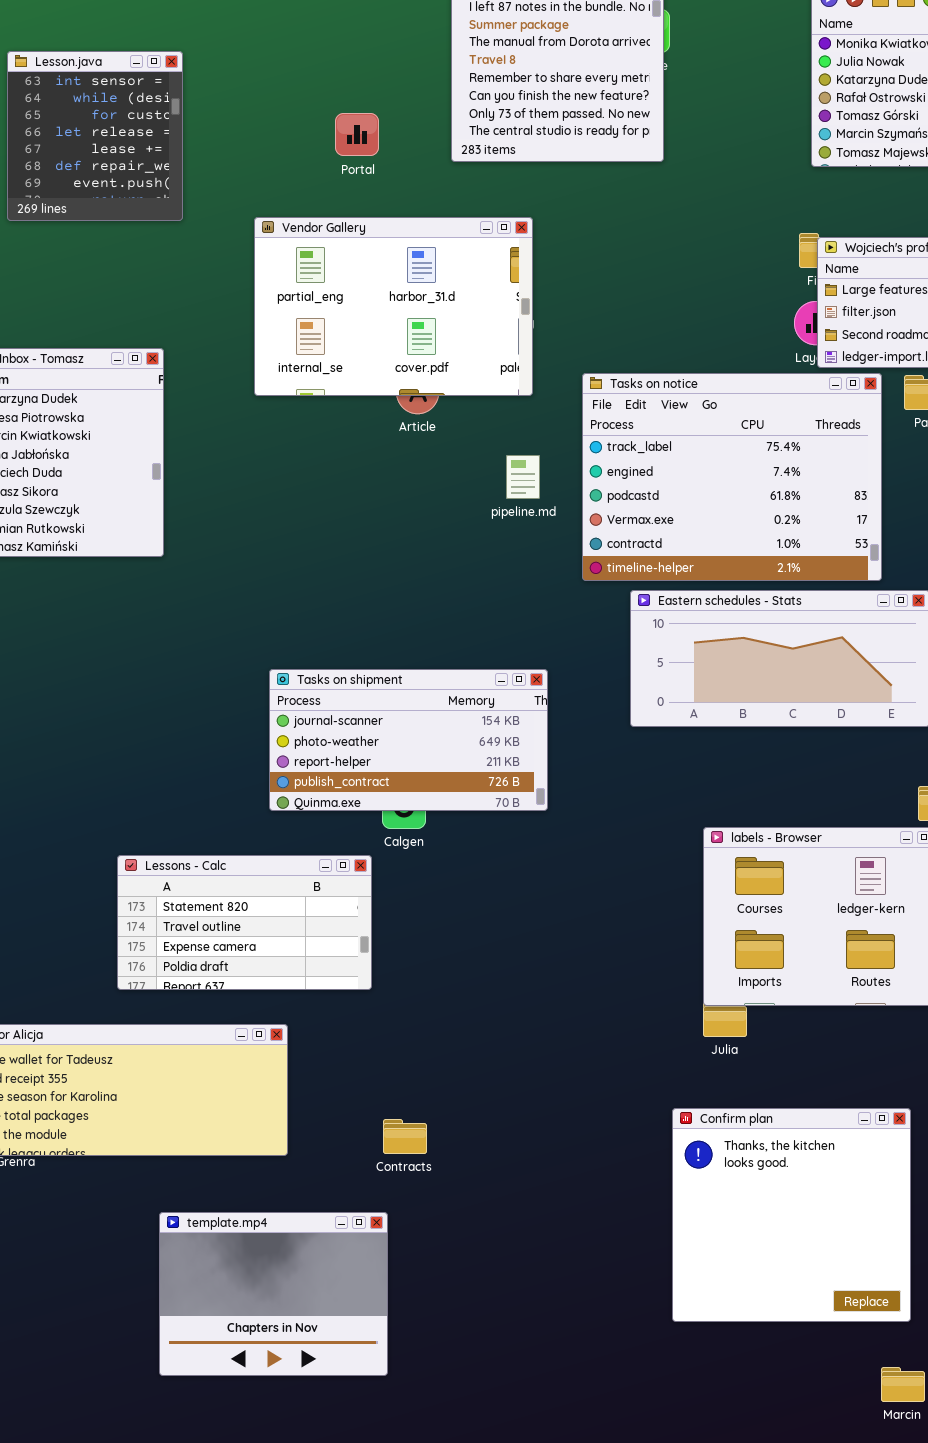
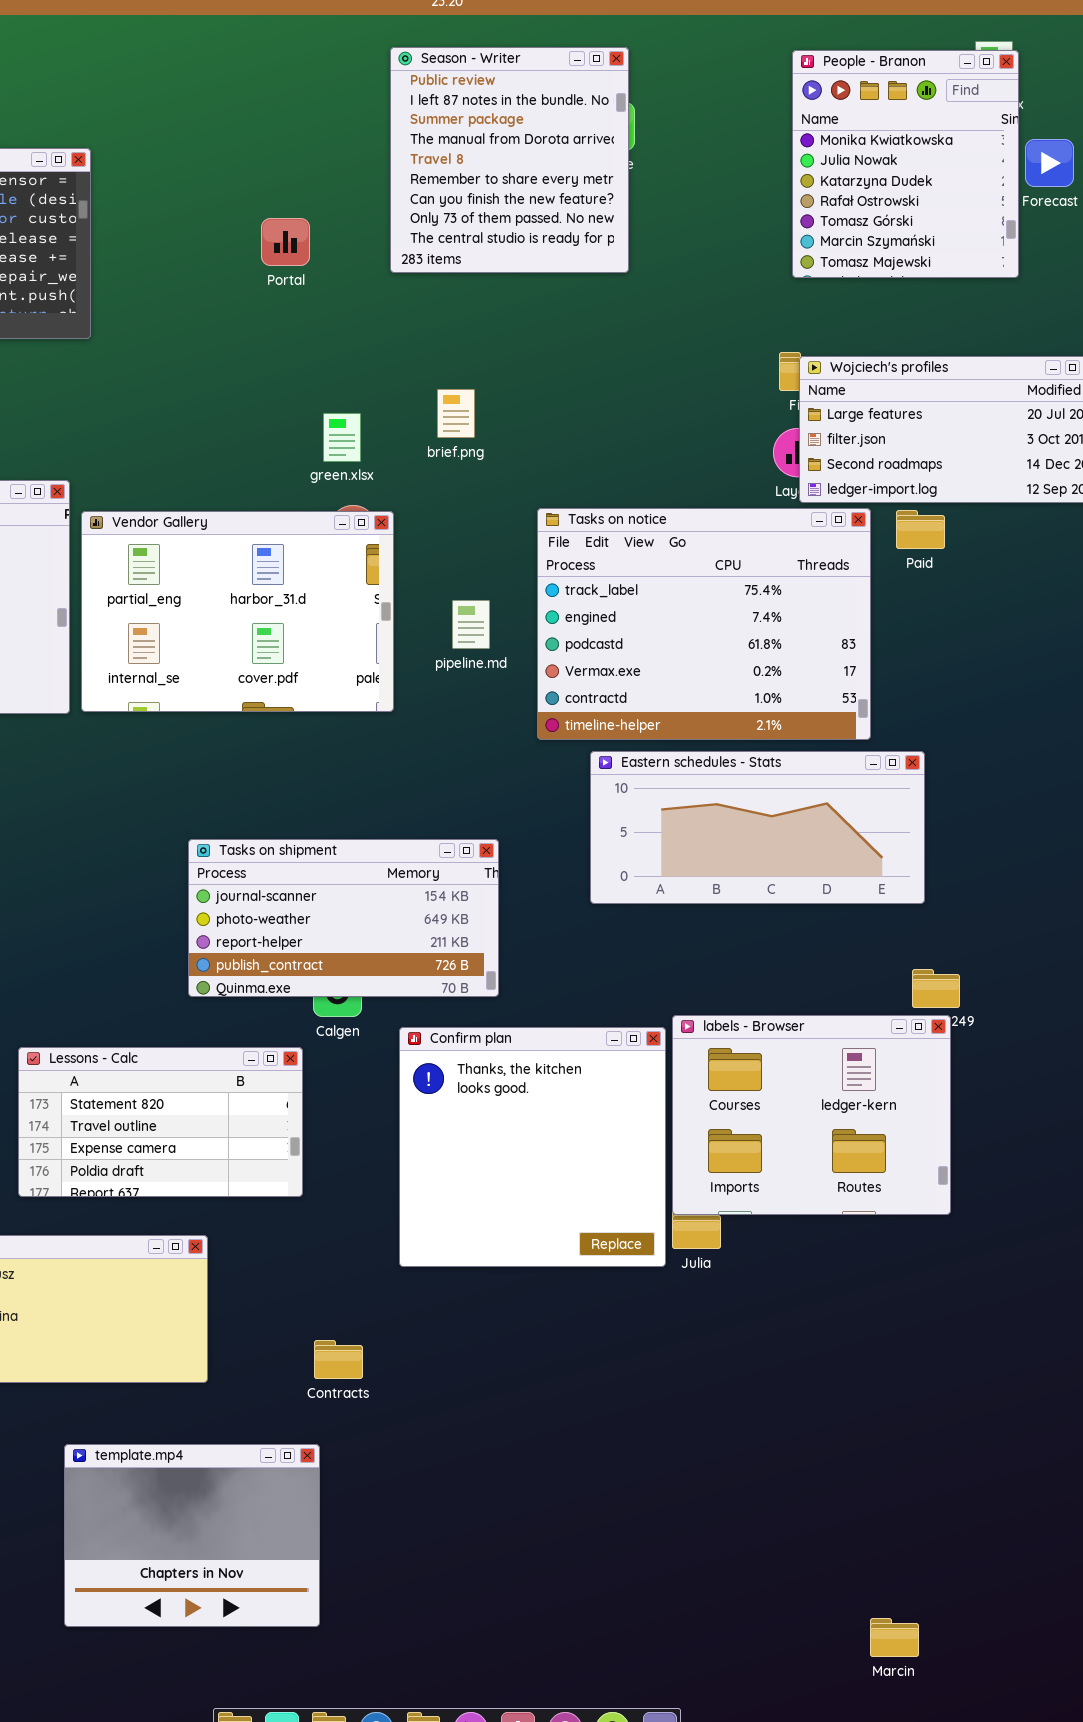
Vendor Gallery: [254,217,533,396] -> [81,511,394,712], moved
Confirm plan: [672,1108,911,1322] -> [399,1027,666,1267], moved

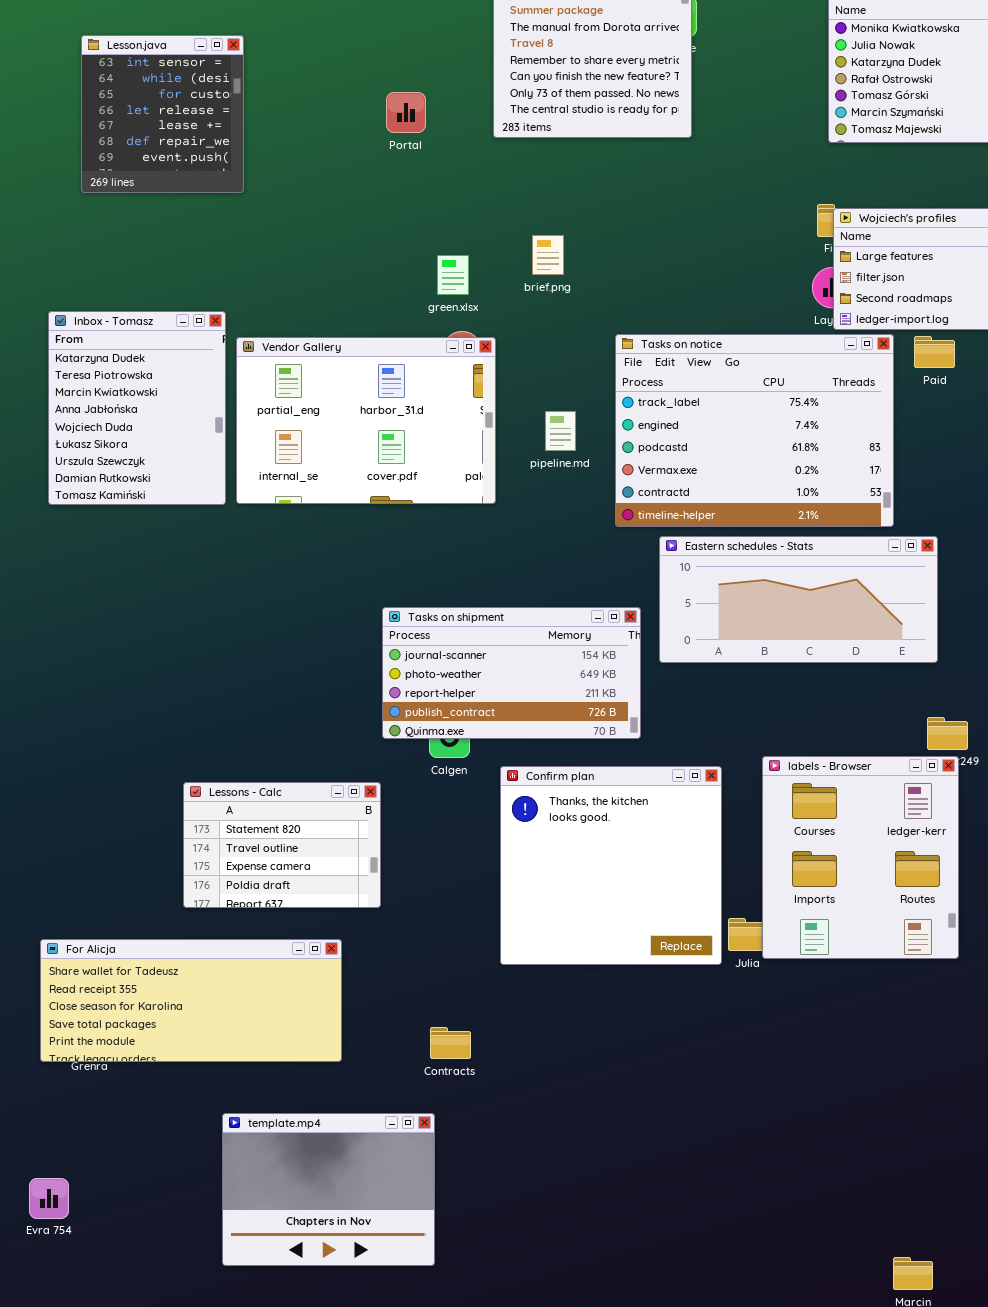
Tasks on shipment: [188,839,499,997] -> [382,607,641,739], moved
labels - Browser: [672,1015,951,1215] -> [762,756,959,959], resized
Lessons - Calc: [18,1047,303,1197] -> [183,782,381,908], resized

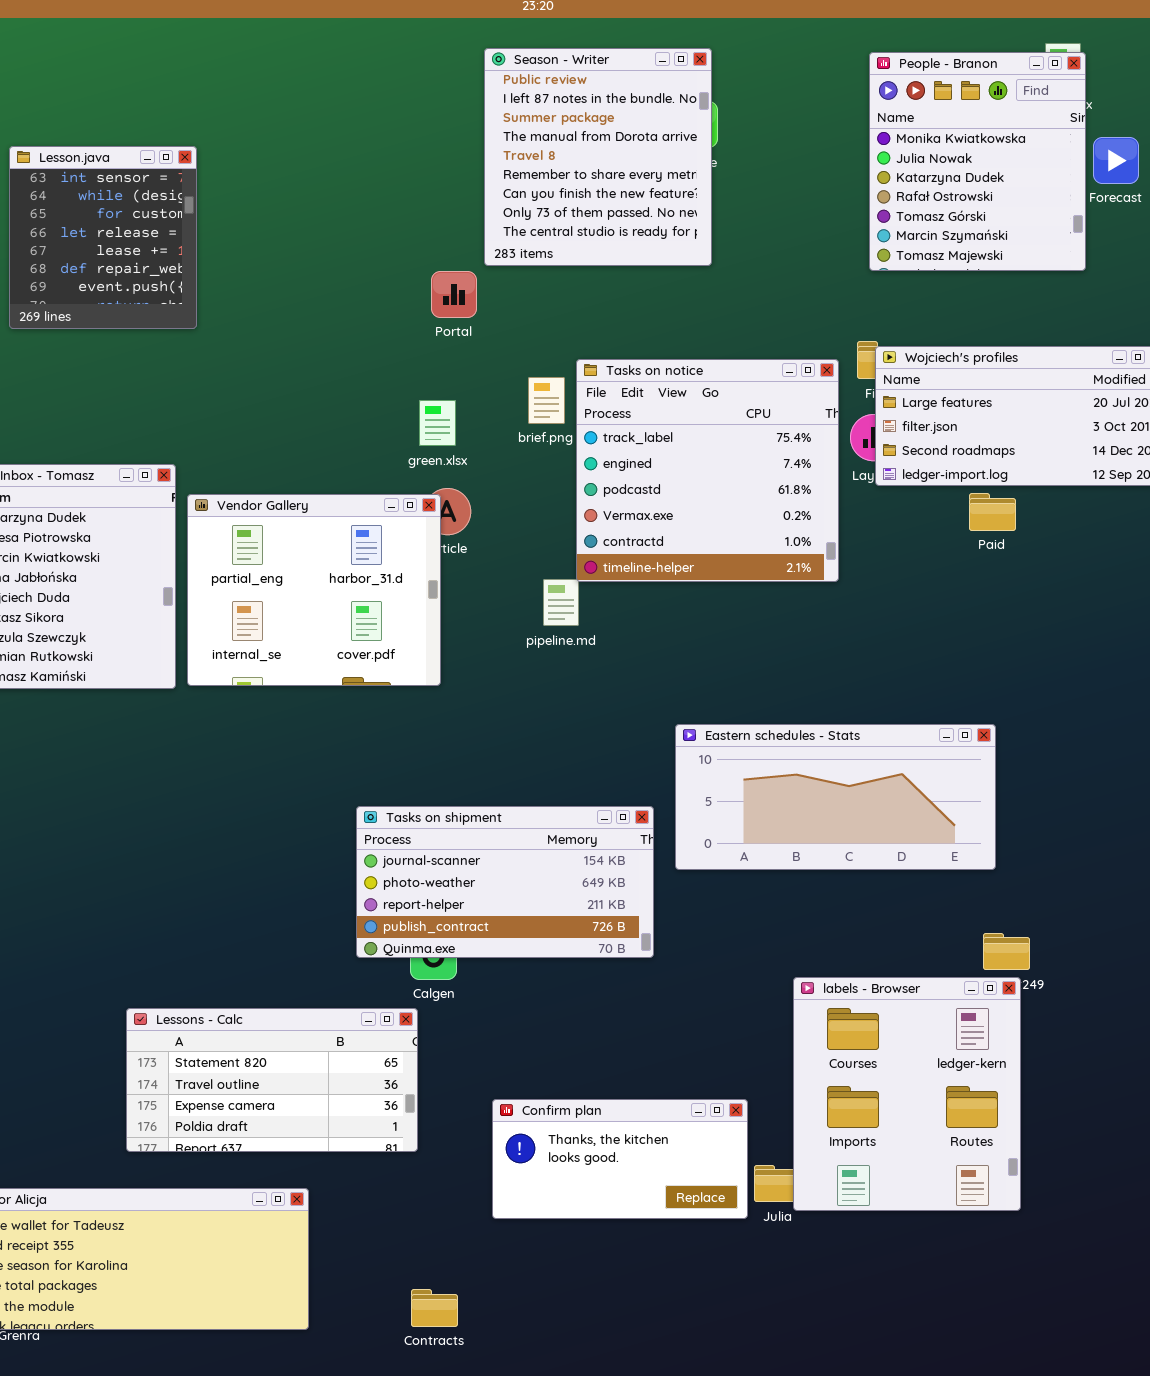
Portal: [386,92,426,133] -> [431,271,477,318], moved
Tasks on notice: [615,334,894,527] -> [576,359,839,582], moved, resized
Vendor Gallery: [236,337,496,504] -> [187,494,441,686], resized
Confirm plan: [500,766,722,965] -> [492,1099,748,1219], resized
Lessons - Calc: [183,782,381,908] -> [126,1008,418,1152], resized

